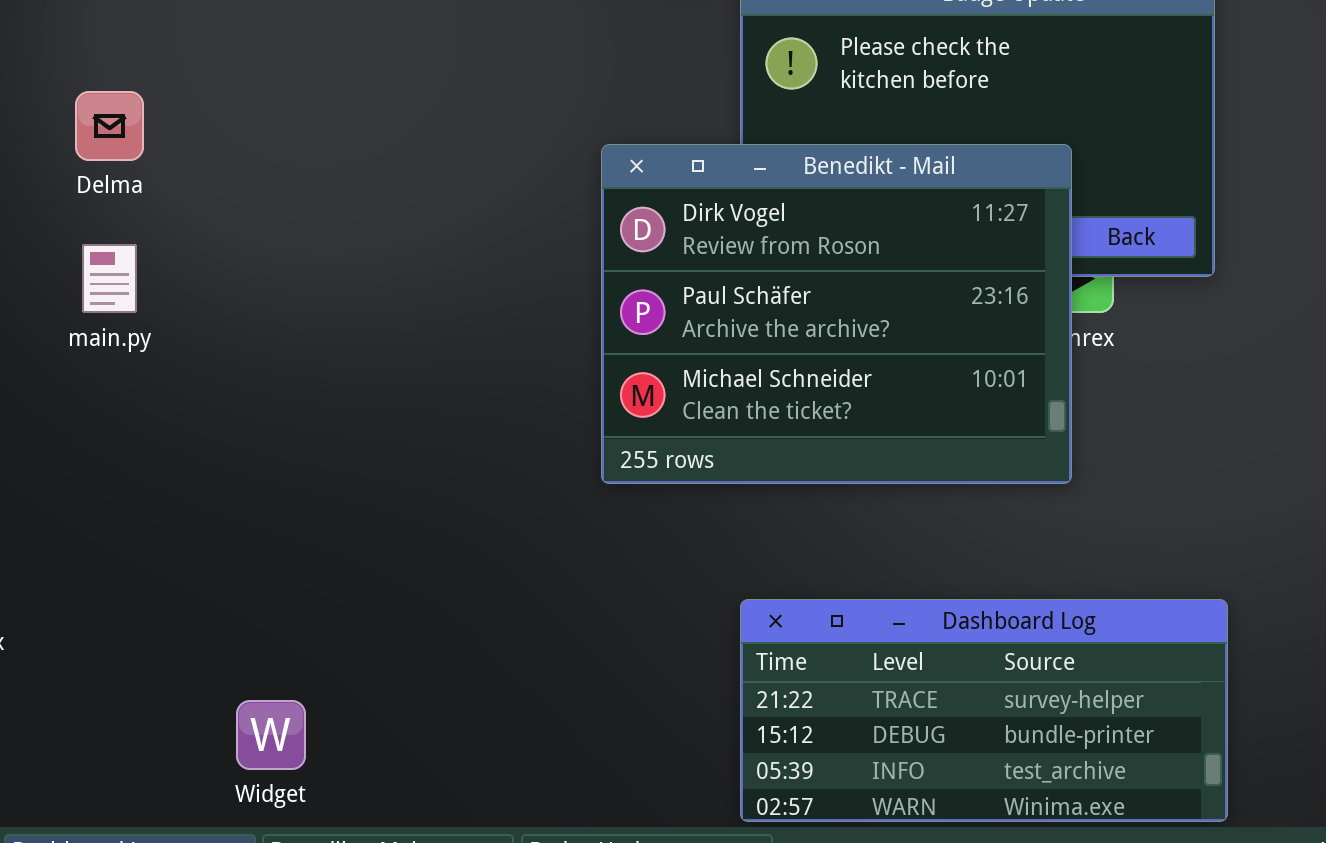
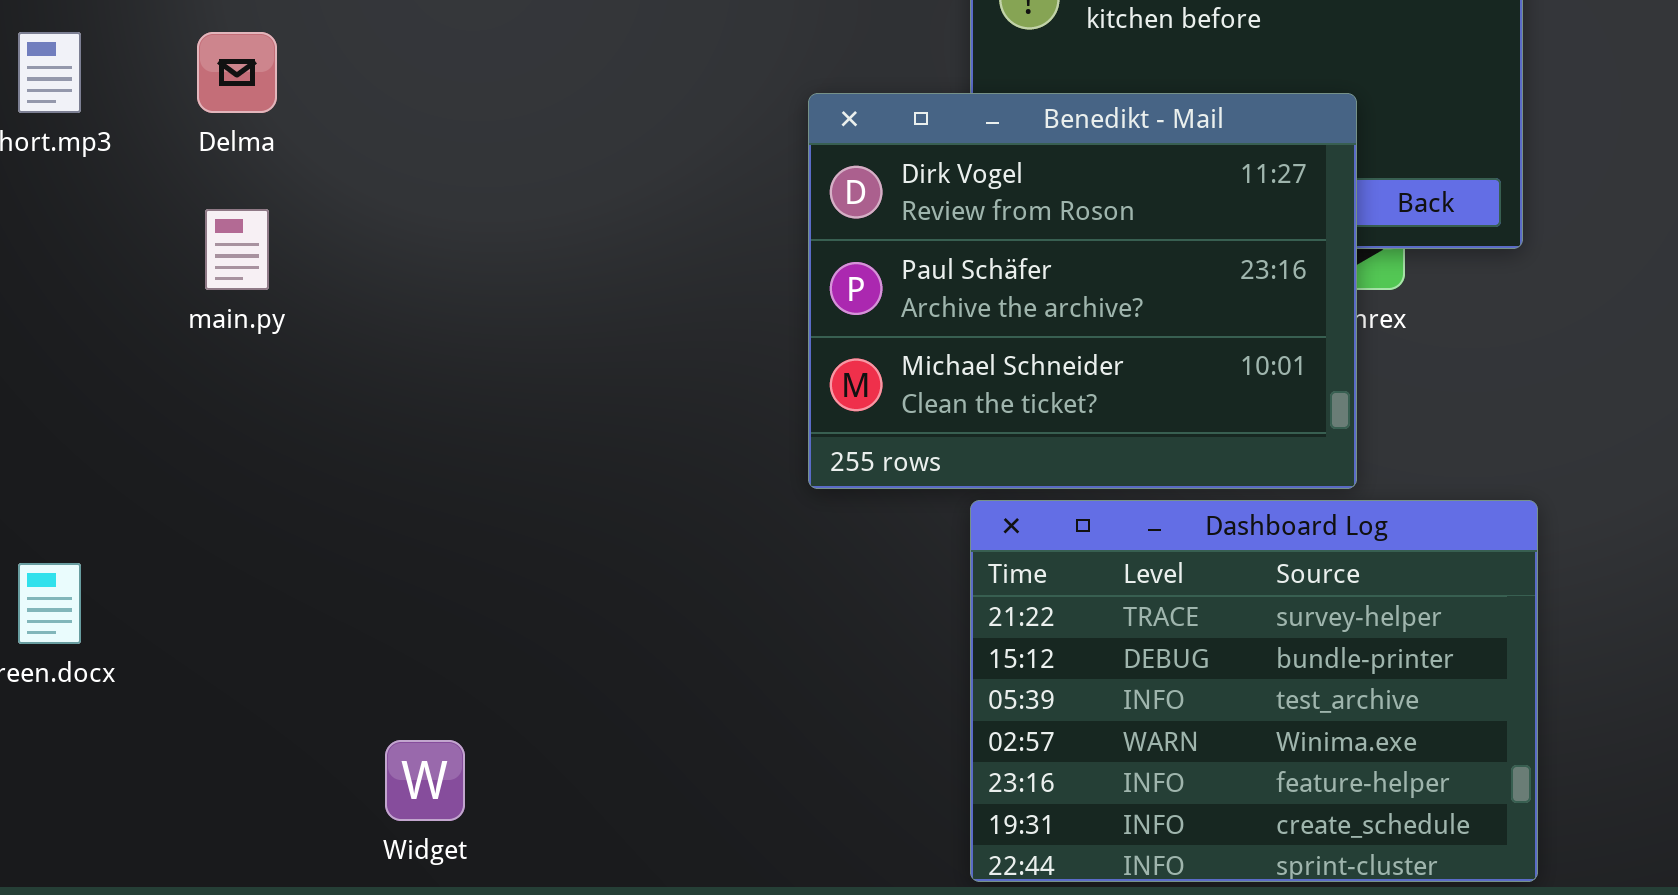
Dashboard Log: [740,599,1228,822] -> [970,500,1538,882], resized

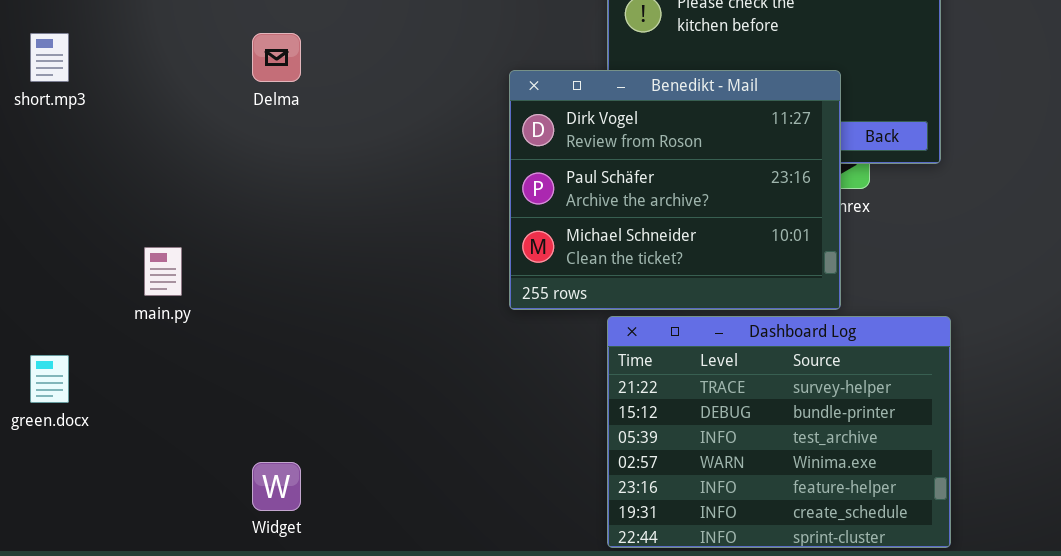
Delma: [197,32,277,113] -> [252,33,301,82], moved
main.py: [205,209,269,290] -> [144,247,182,296], moved

